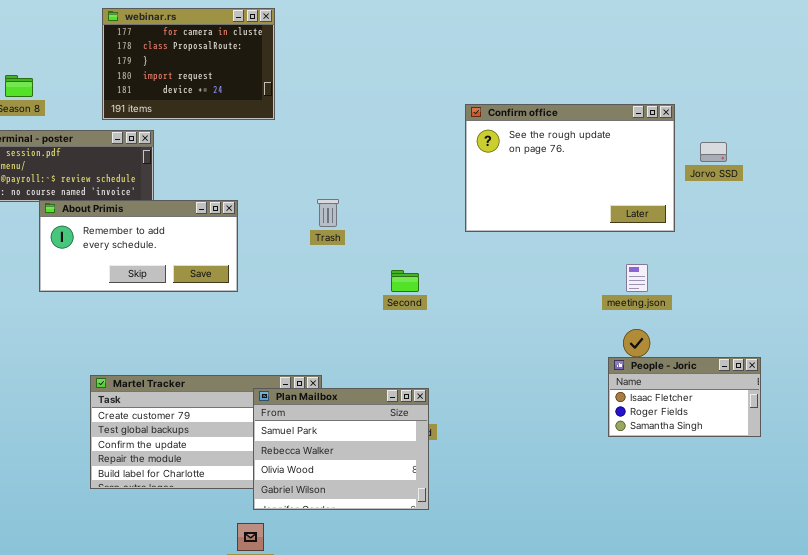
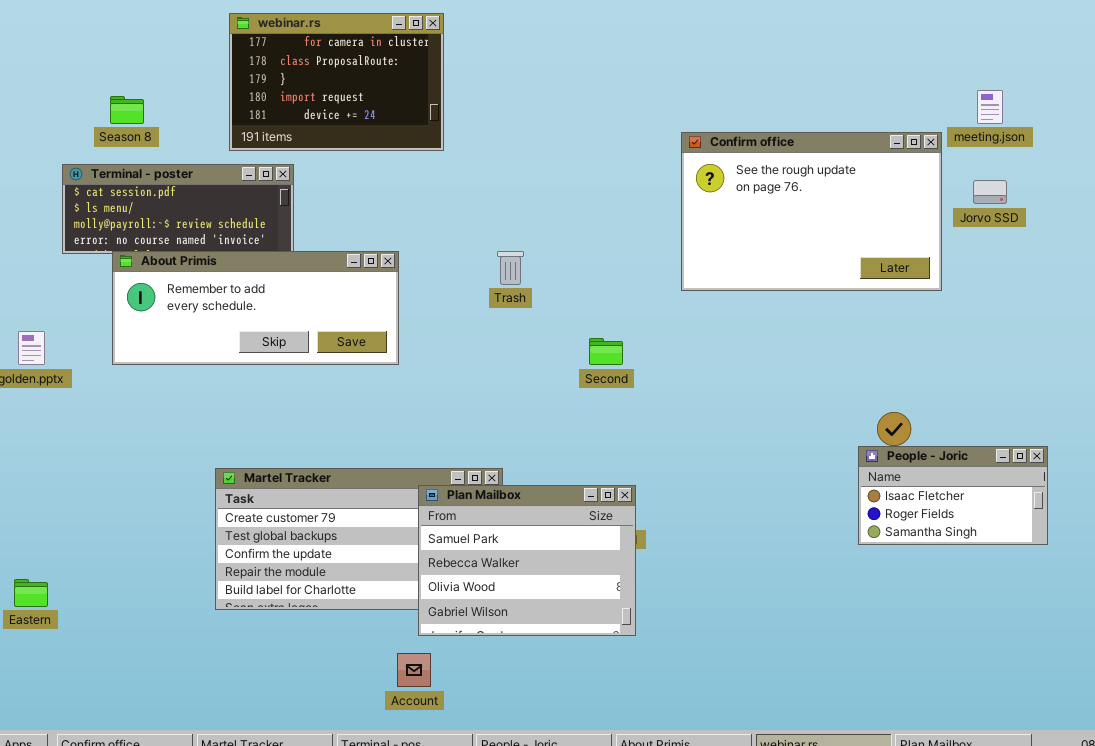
About Primis: [39,200,238,292] -> [112,251,399,365], resized
meeting.json: [626,264,648,292] -> [977,90,1003,124], moved

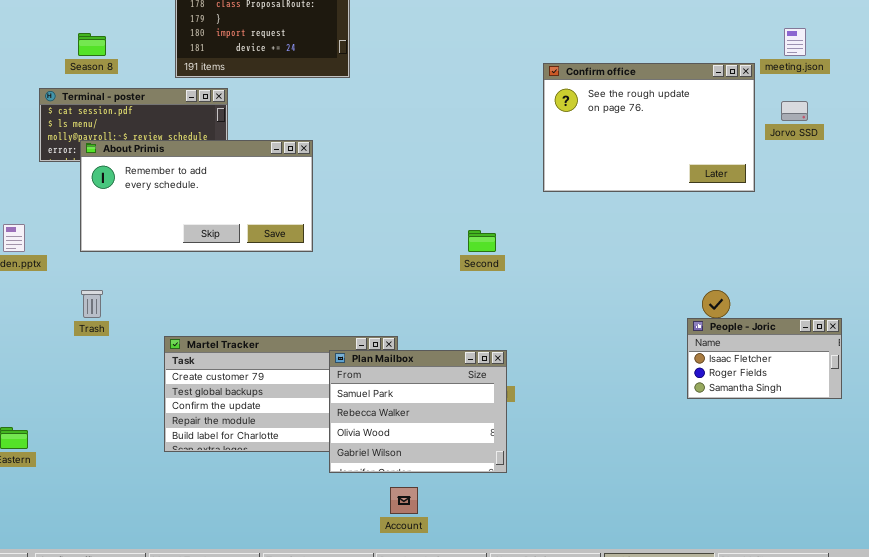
Trash: [497,251,524,285] -> [81,290,103,318], moved
About Primis: [112,251,399,365] -> [80,140,313,252], resized
Account: [397,653,431,687] -> [390,487,418,514], moved

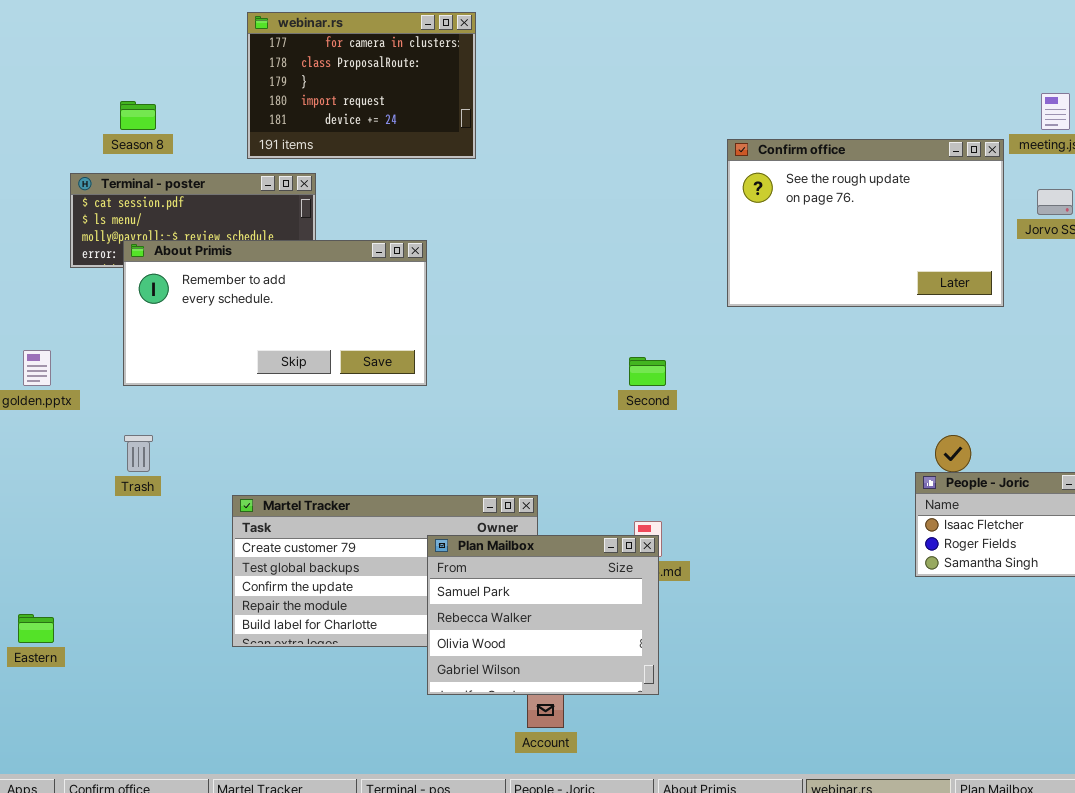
Plan Mailbox: [329,350,507,473] -> [427,535,659,695], moved

